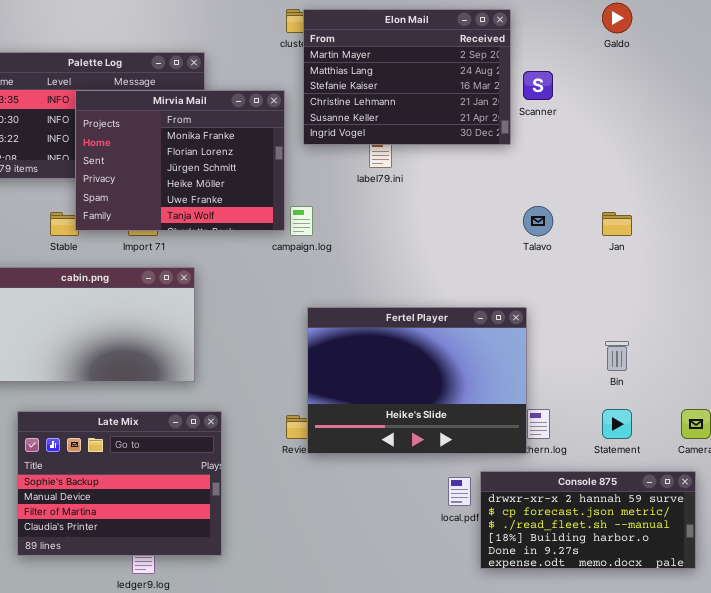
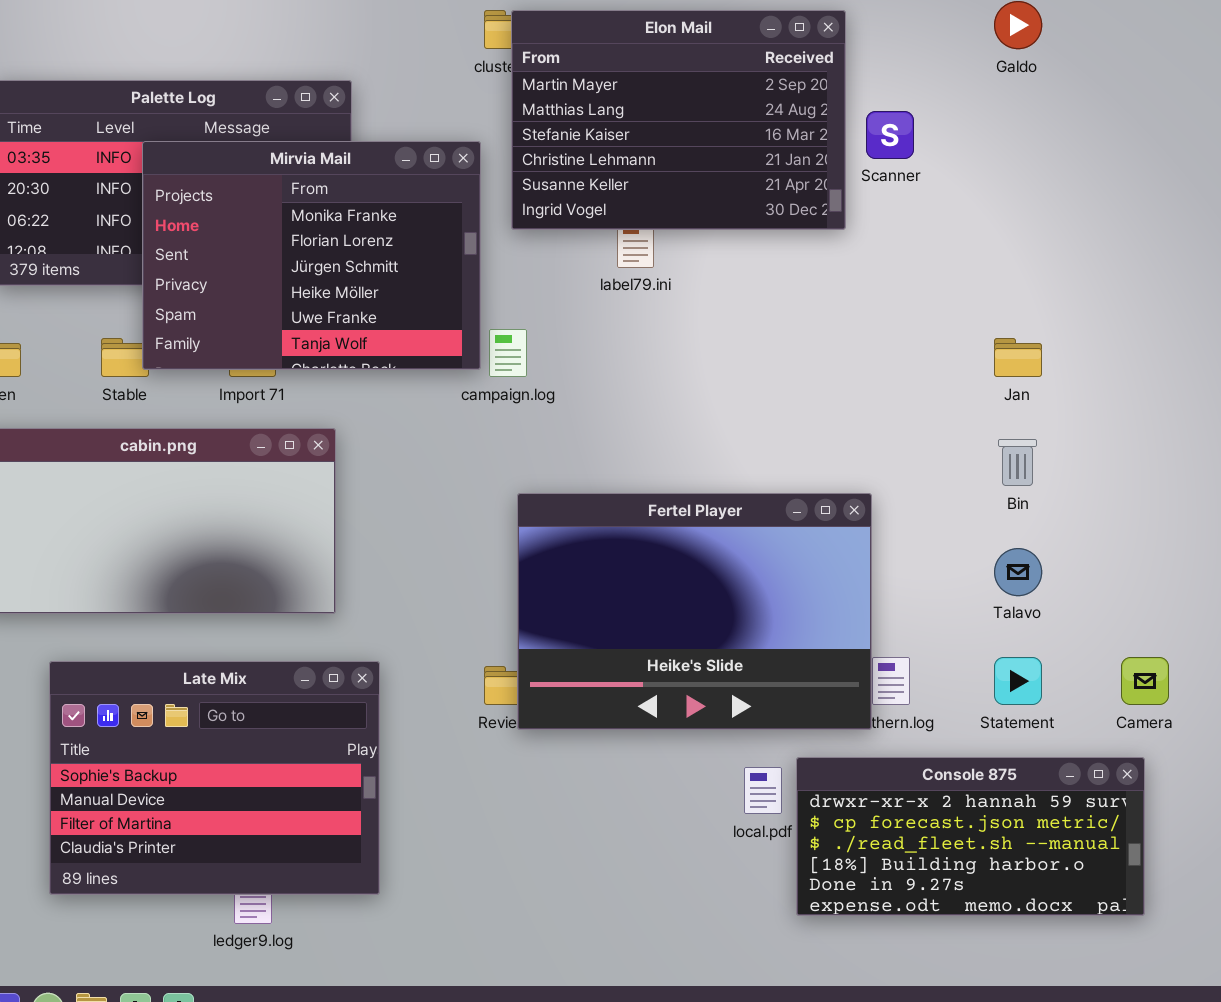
Talavo: [523,206,553,236] -> [994,548,1042,596], moved
Bin: [605,341,629,371] -> [998,439,1037,486], moved

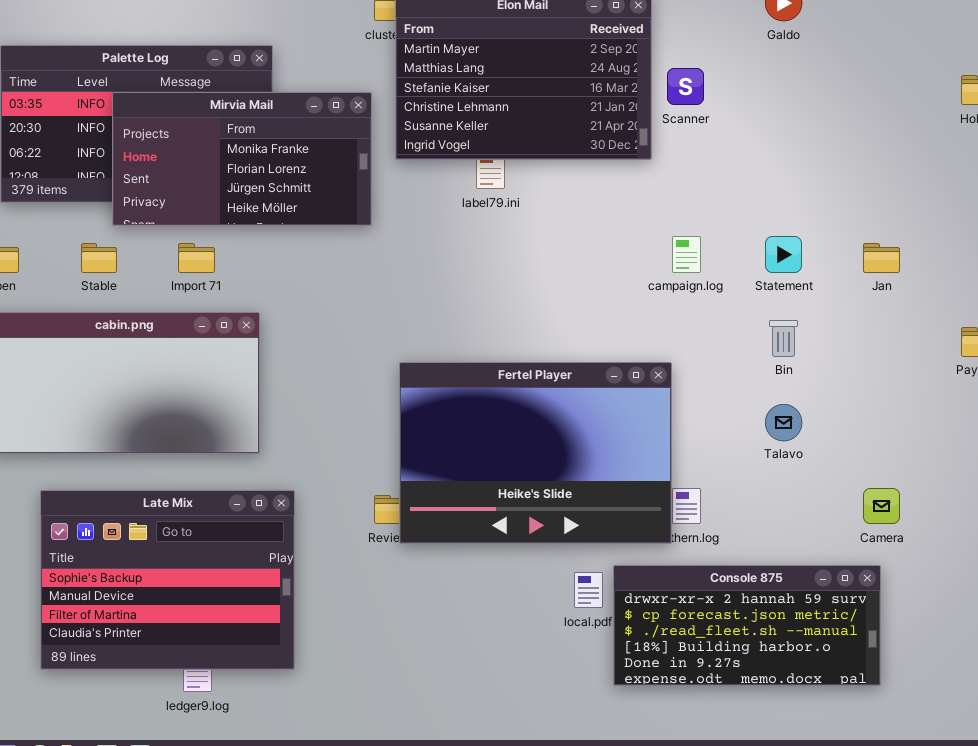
Mirvia Mail: [142,141,481,370] -> [112,92,372,226], resized
campaign.log: [489,329,527,377] -> [672,236,701,273], moved
Jan: [994,338,1042,377] -> [863,243,900,273], moved
Statement: [994,657,1042,705] -> [765,236,802,273], moved

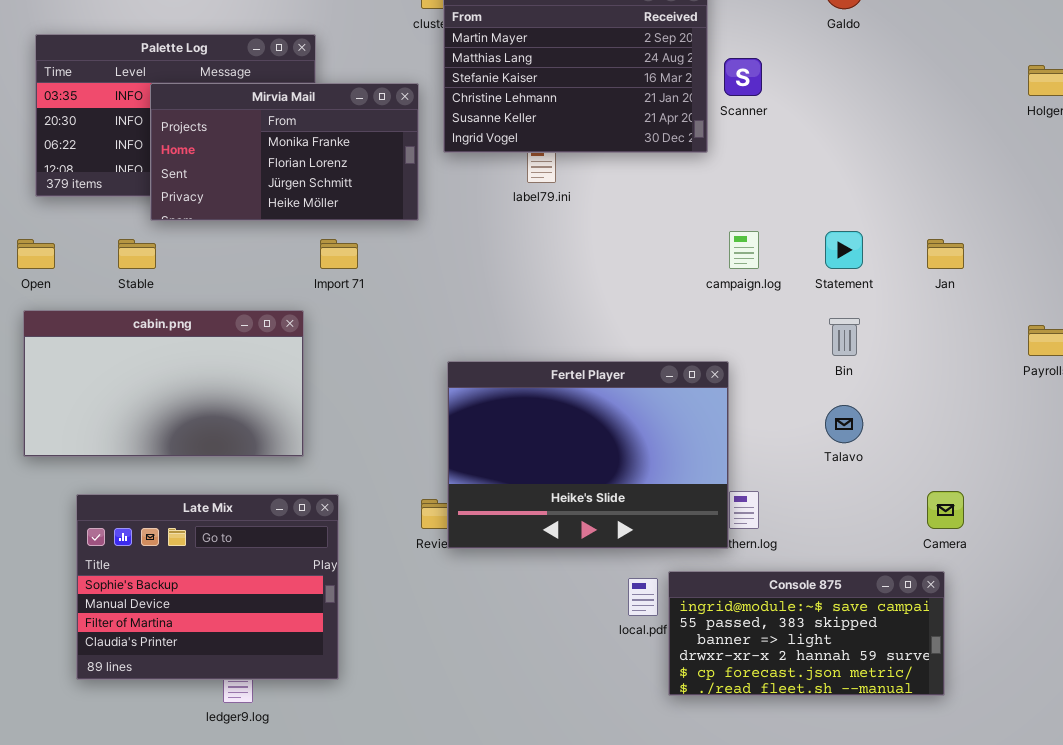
Import 71: [178,243,215,273] -> [320,239,358,269], moved
Console 875: [613,565,881,686] -> [668,571,945,696], scrolled up 3 rows

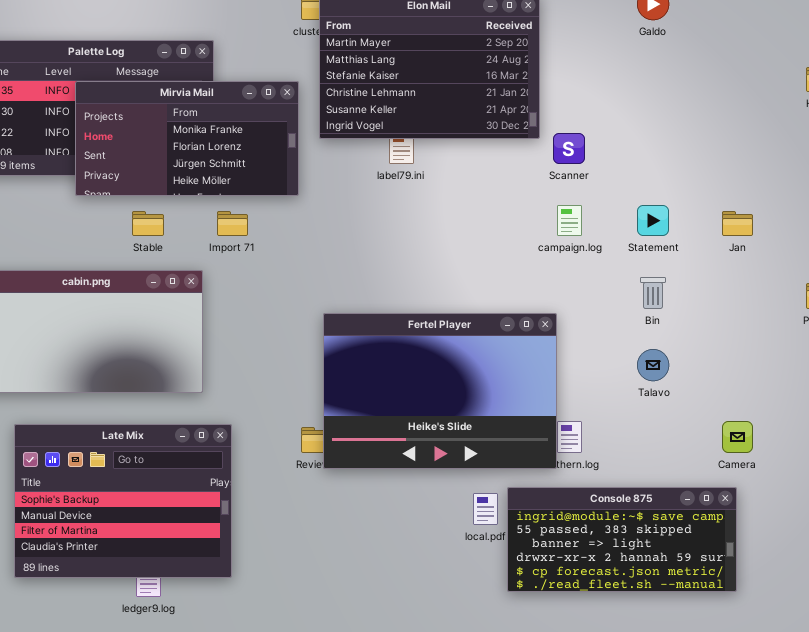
Scanner: [724,58,762,96] -> [553,133,585,164], moved
Stable: [118,239,156,269] -> [132,211,164,236], moved

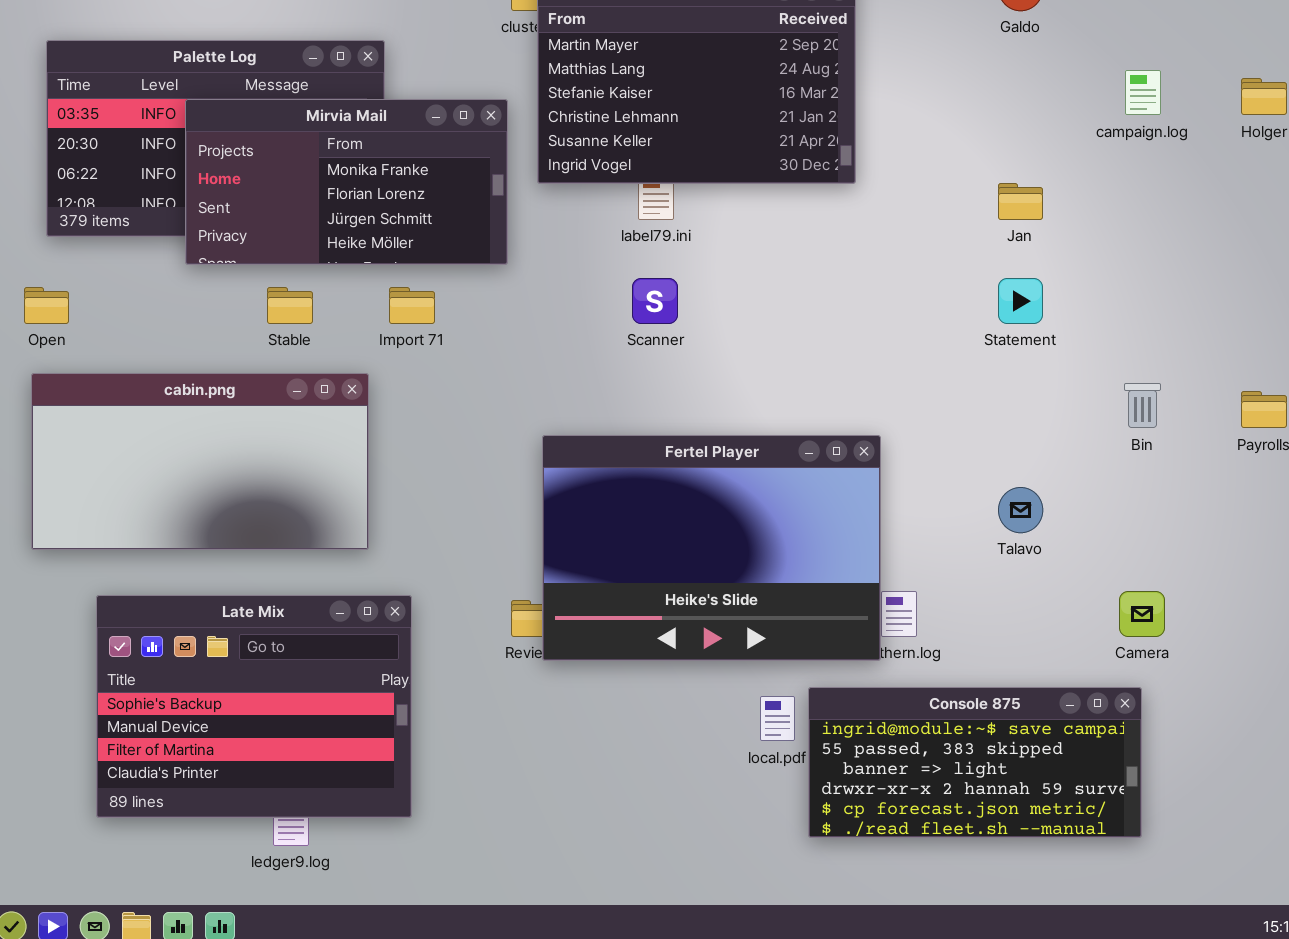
Scanner: [553,133,585,164] -> [632,278,678,324], moved
campaign.log: [557,205,582,236] -> [1125,70,1161,115], moved
Jan: [722,211,753,236] -> [998,183,1043,220], moved
Bin: [640,277,666,309] -> [1124,383,1161,428], moved

